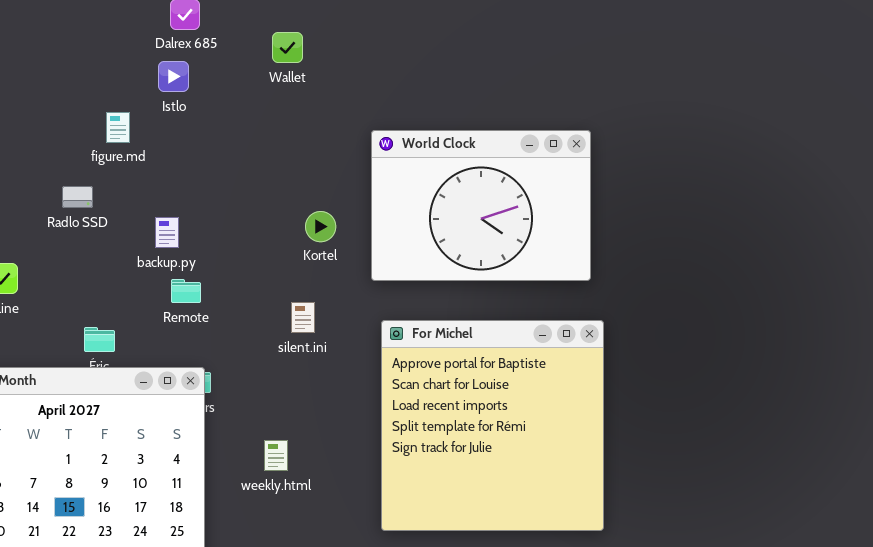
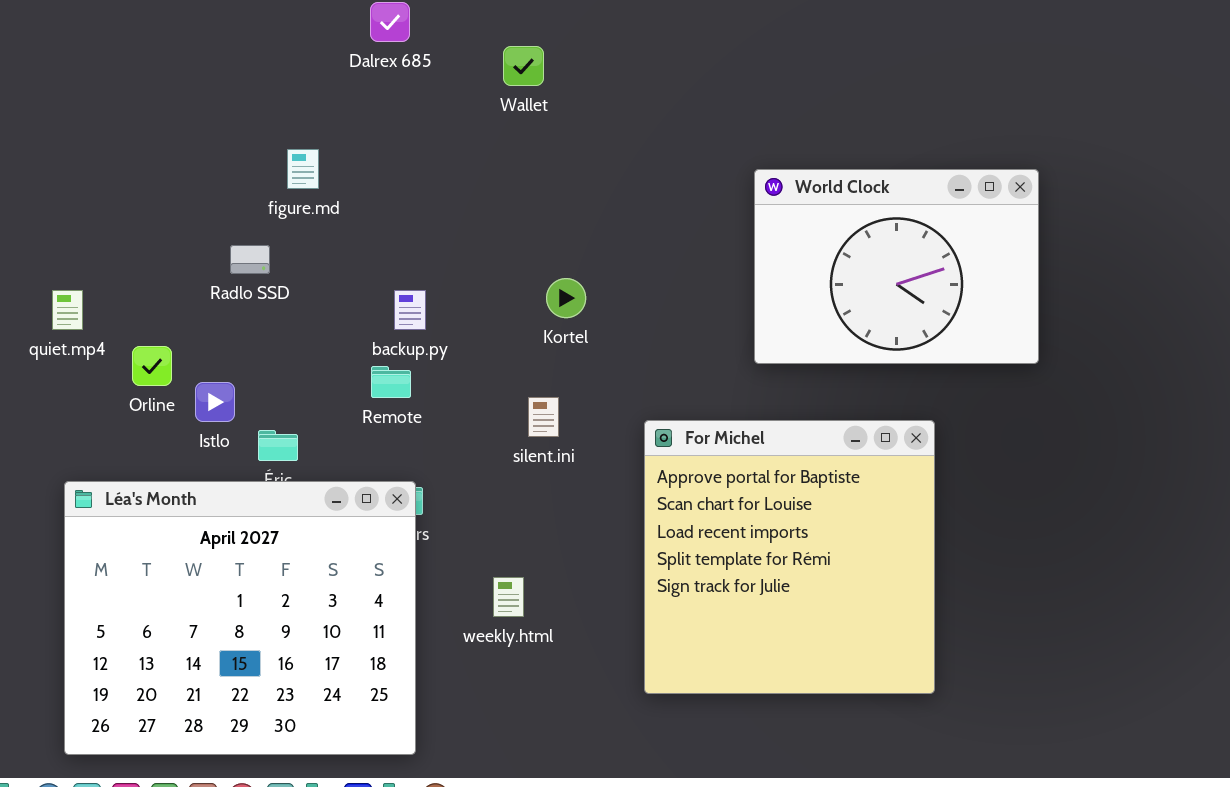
Istlo: [158,61,189,92] -> [195,382,235,422], moved
World Clock: [371,130,591,281] -> [754,169,1039,364], moved
backup.py: [155,217,179,248] -> [394,290,426,330], moved

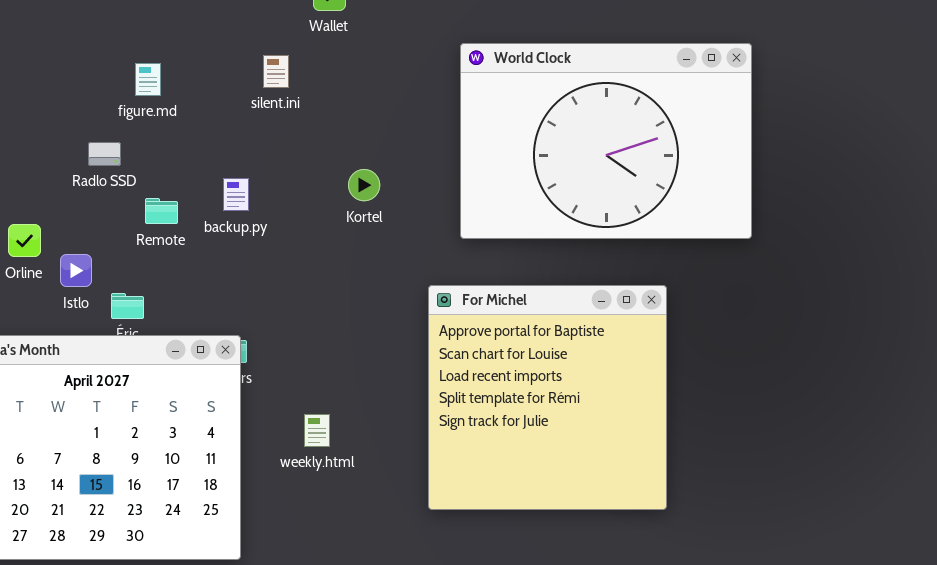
World Clock: [754,169,1039,364] -> [460,43,752,239], resized
Remote: [371,366,411,398] -> [145,198,178,224], moved
silent.ini: [528,397,559,437] -> [263,55,289,88], moved

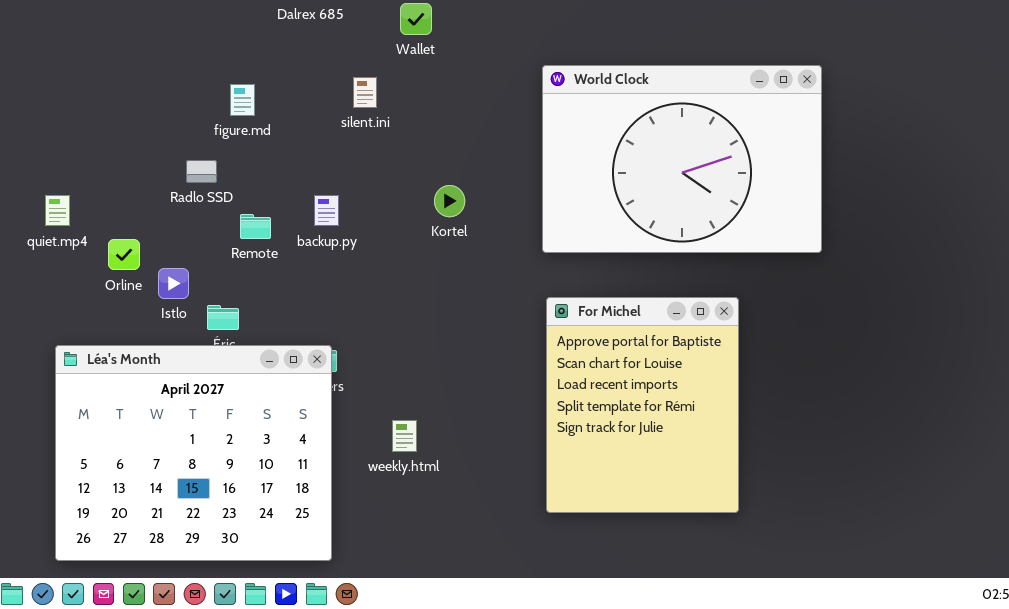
For Michel: [428,285,667,510] -> [546,297,739,513], resized

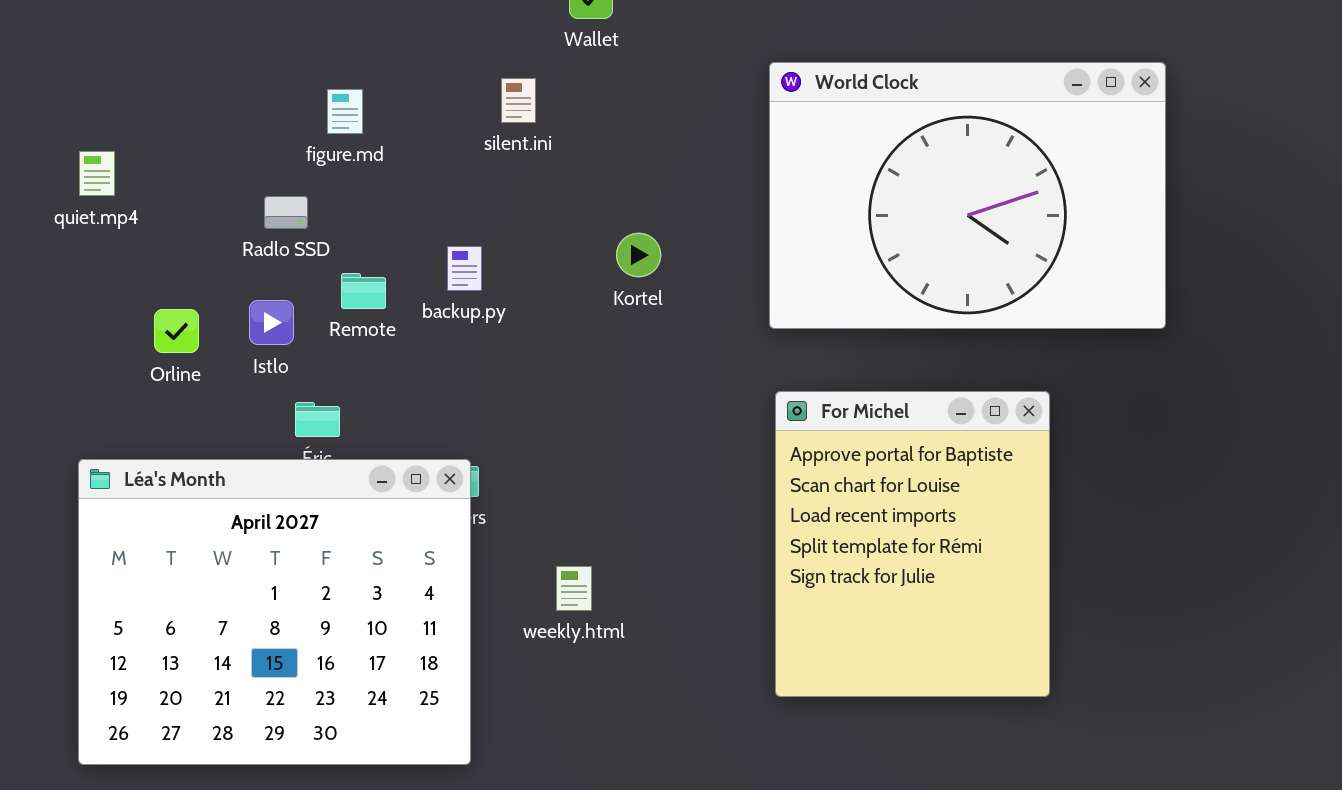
quiet.mp4: [45,195,70,226] -> [79,151,115,196], moved
Istlo: [158,268,189,299] -> [249,300,294,345], moved

